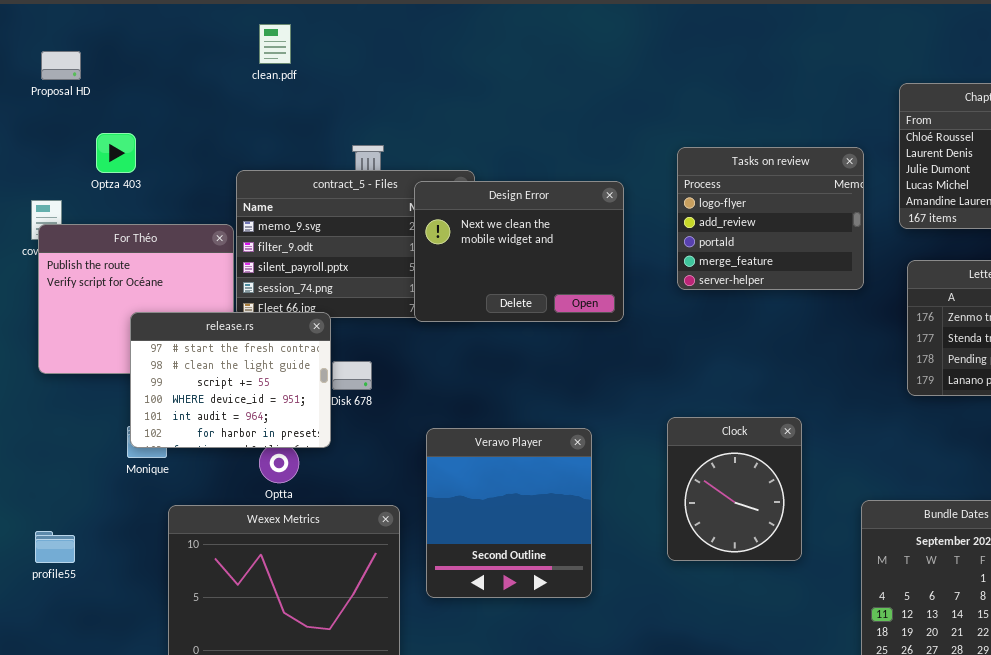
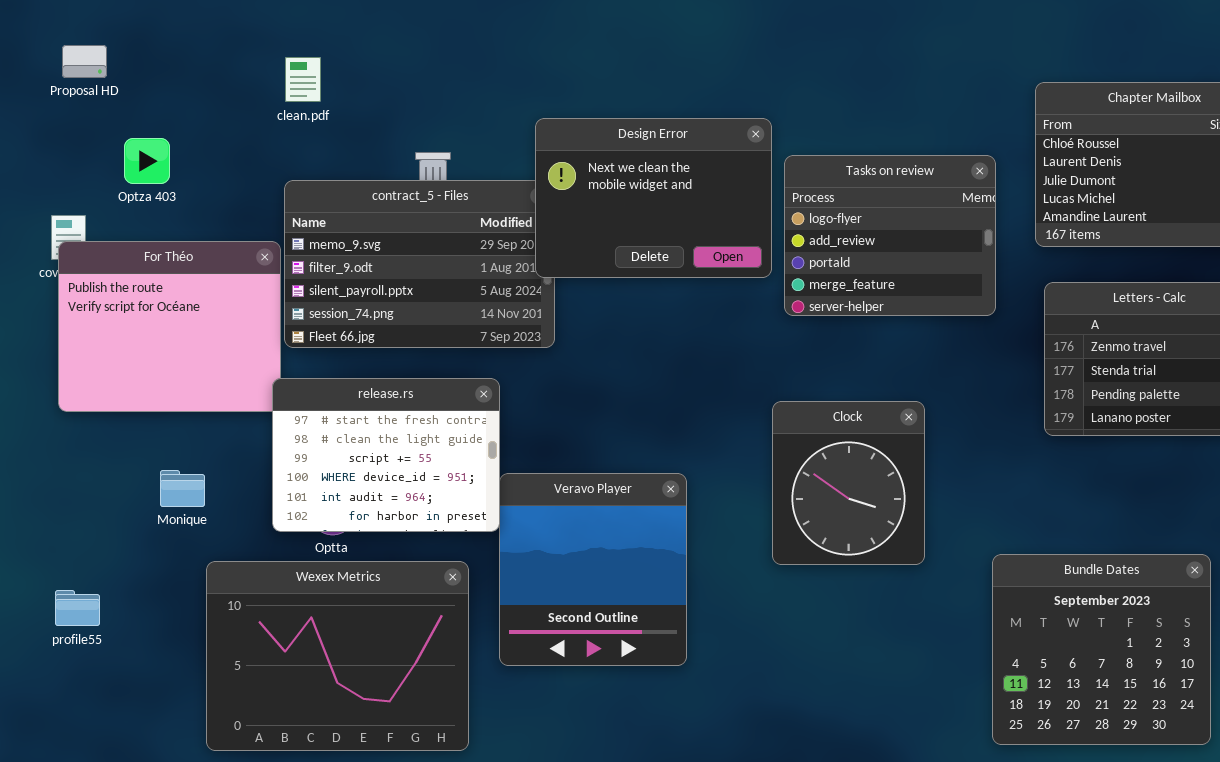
clean.pdf: [259,24,291,64] -> [285,57,321,102], moved
Design Error: [414,181,624,322] -> [535,118,772,278], moved
release.rs: [130,312,331,448] -> [272,378,500,532], moved
Clock: [667,417,802,561] -> [772,401,925,565], moved

